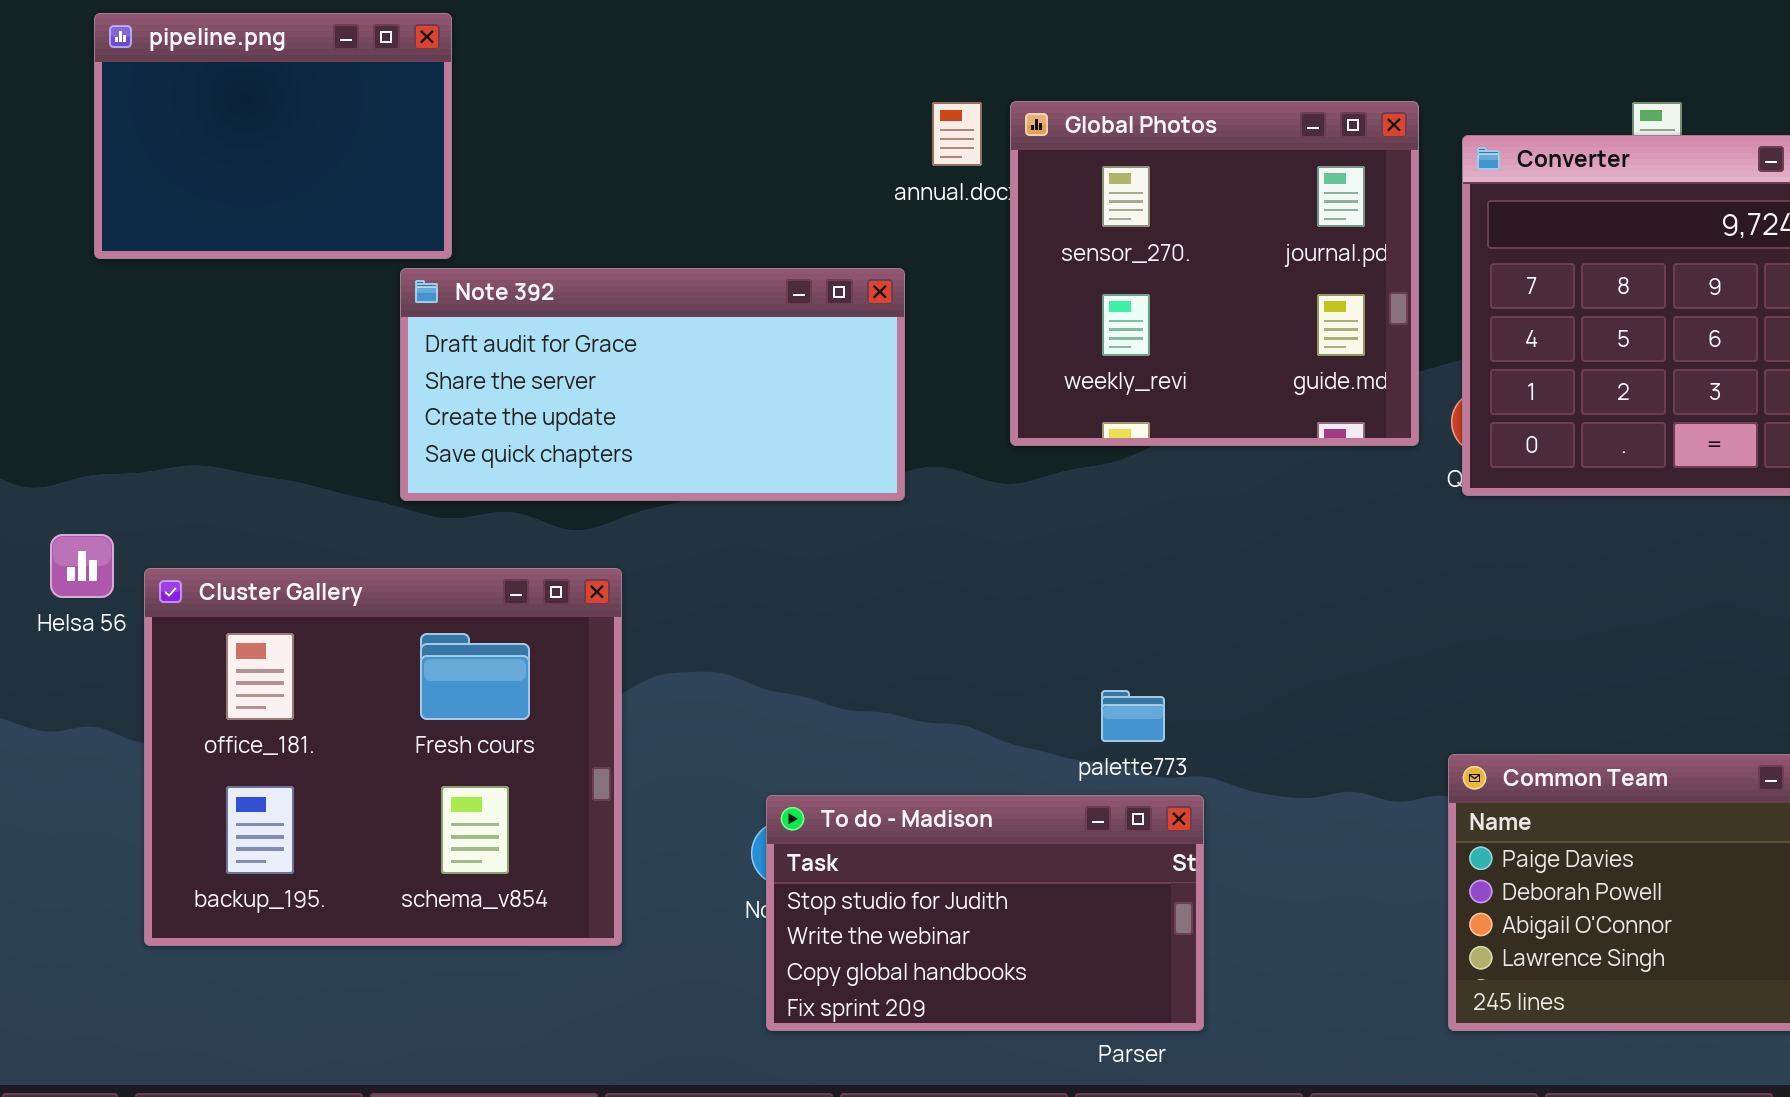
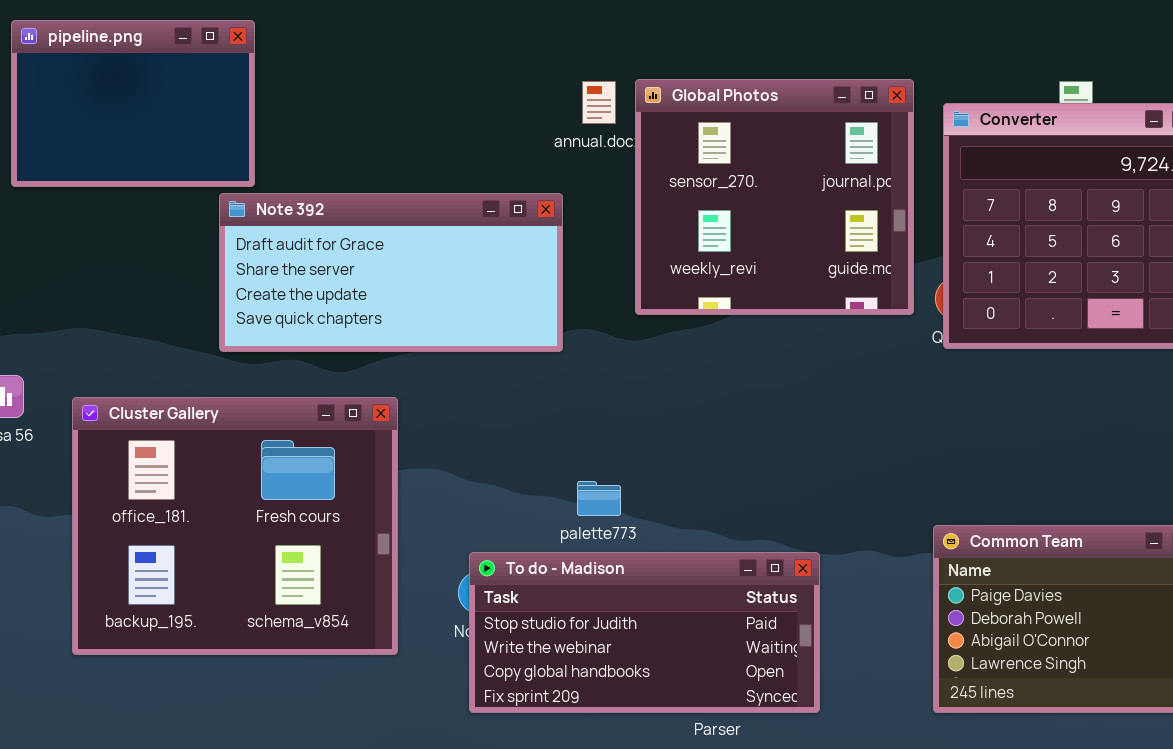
Cluster Gallery: [144,568,622,946] -> [72,397,398,655], moved
palette773: [1101,690,1165,742] -> [577,481,621,516], moved
To do - Madison: [766,795,1204,1031] -> [469,552,820,713], resized

